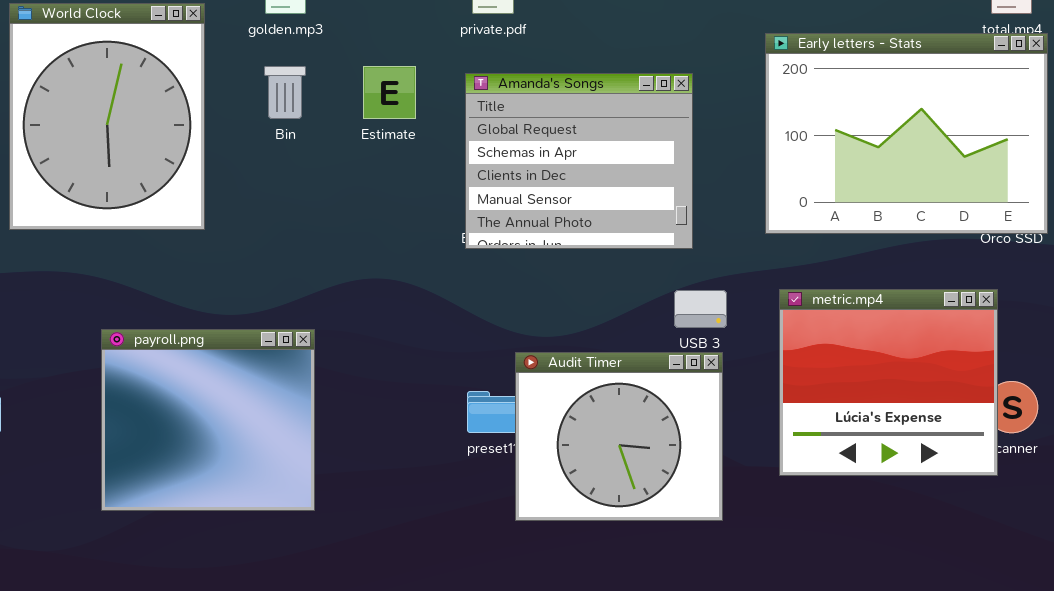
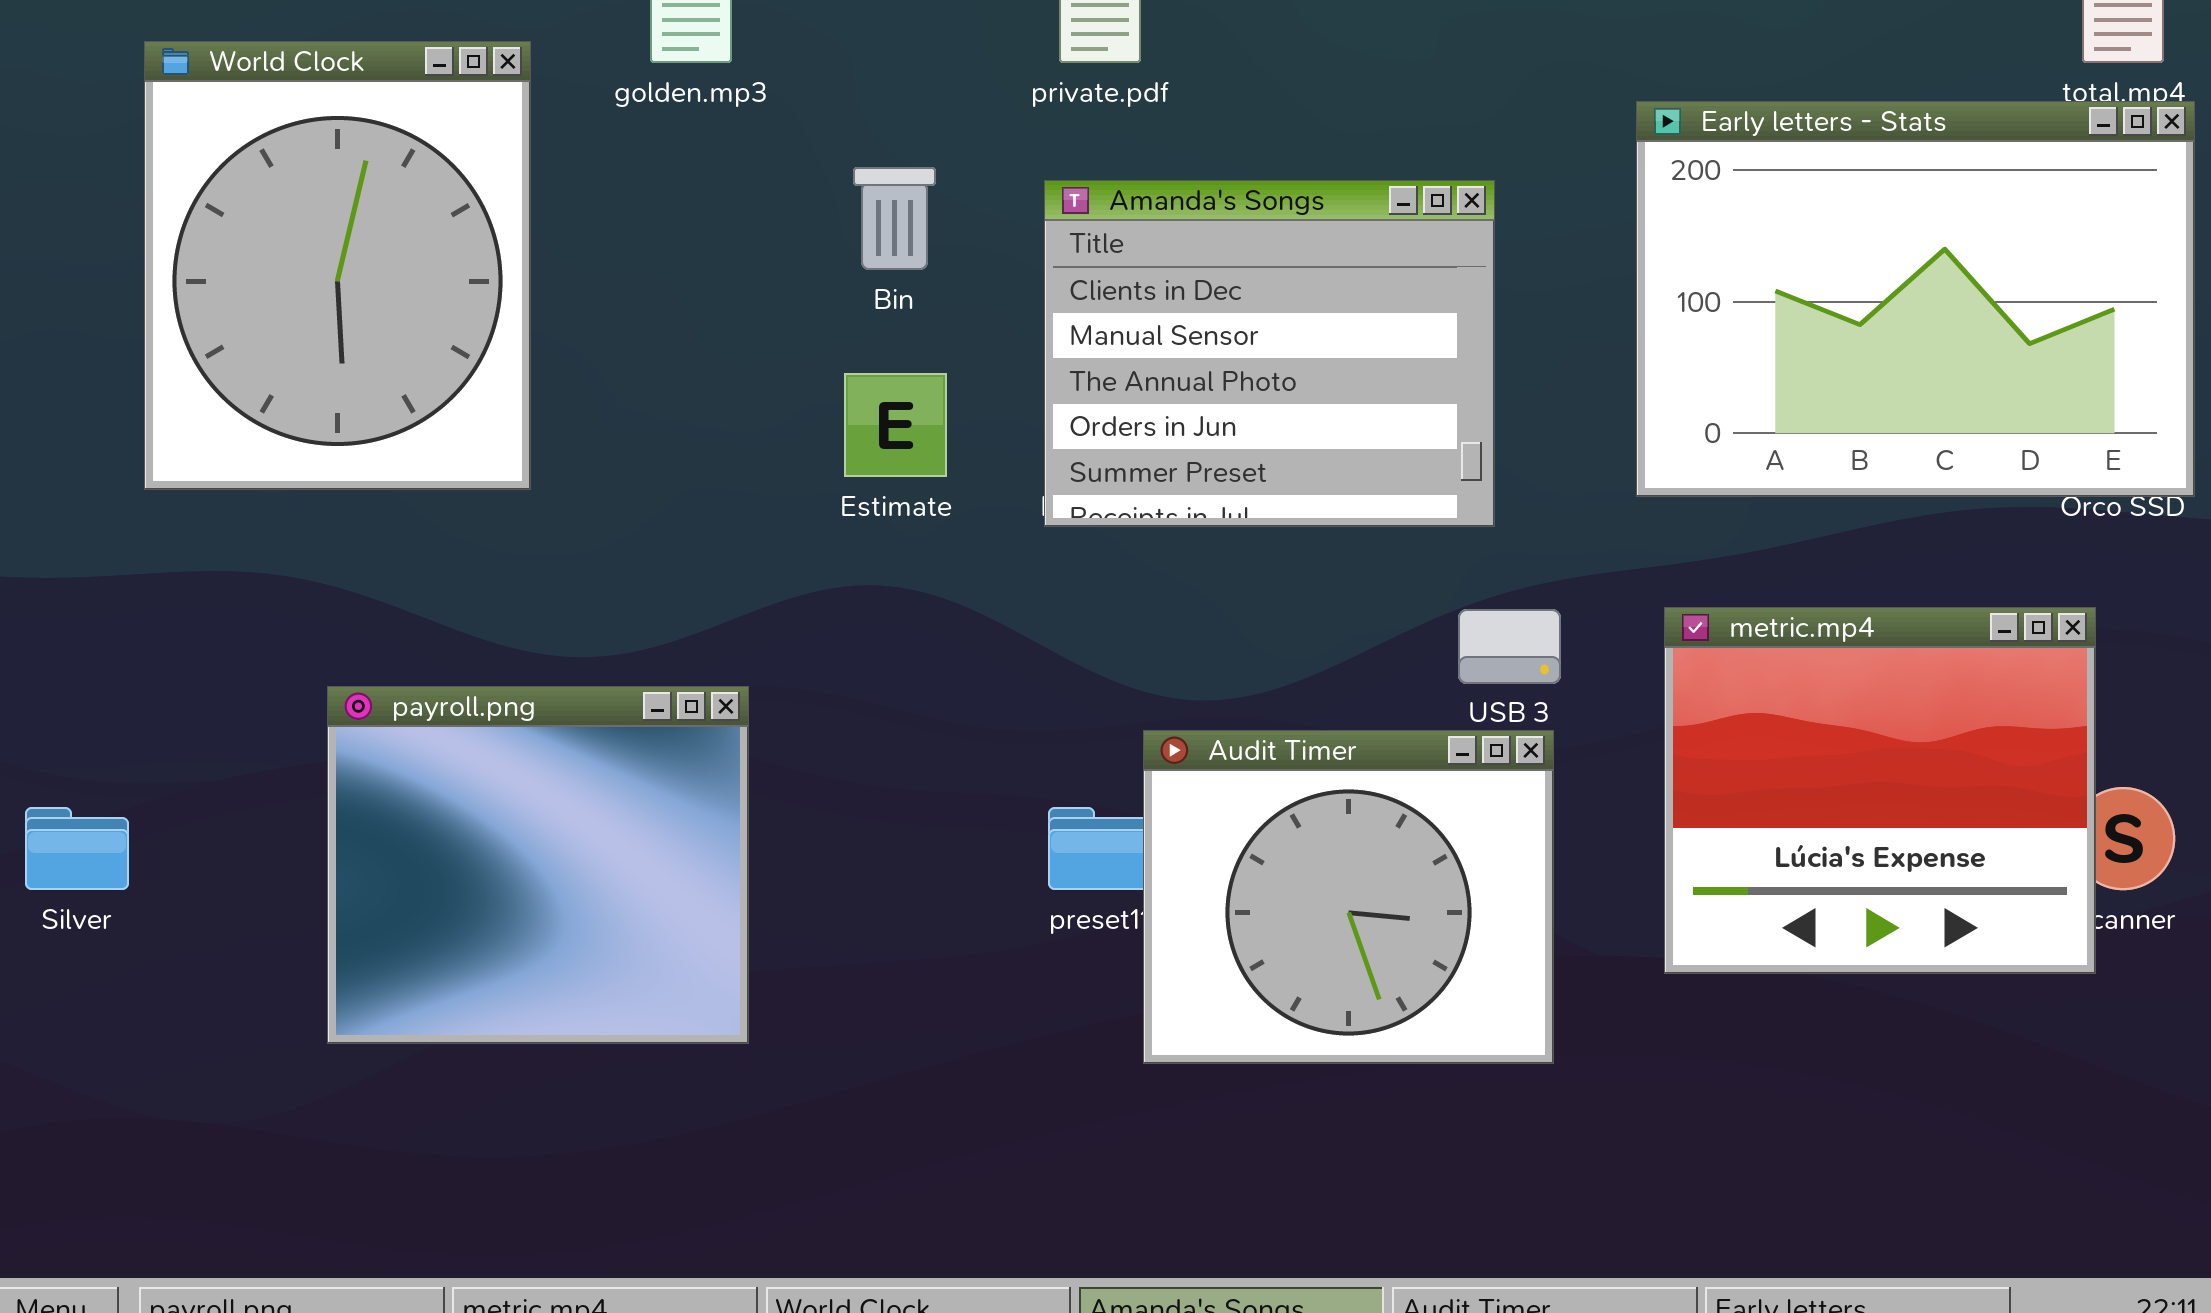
Bin: [264,66,306,119] -> [853,167,936,270], moved
Estimate: [363,66,416,119] -> [844,373,947,477], moved
Amanda's Songs: [465,73,693,249] -> [1044,180,1495,527], scrolled down 2 rows

